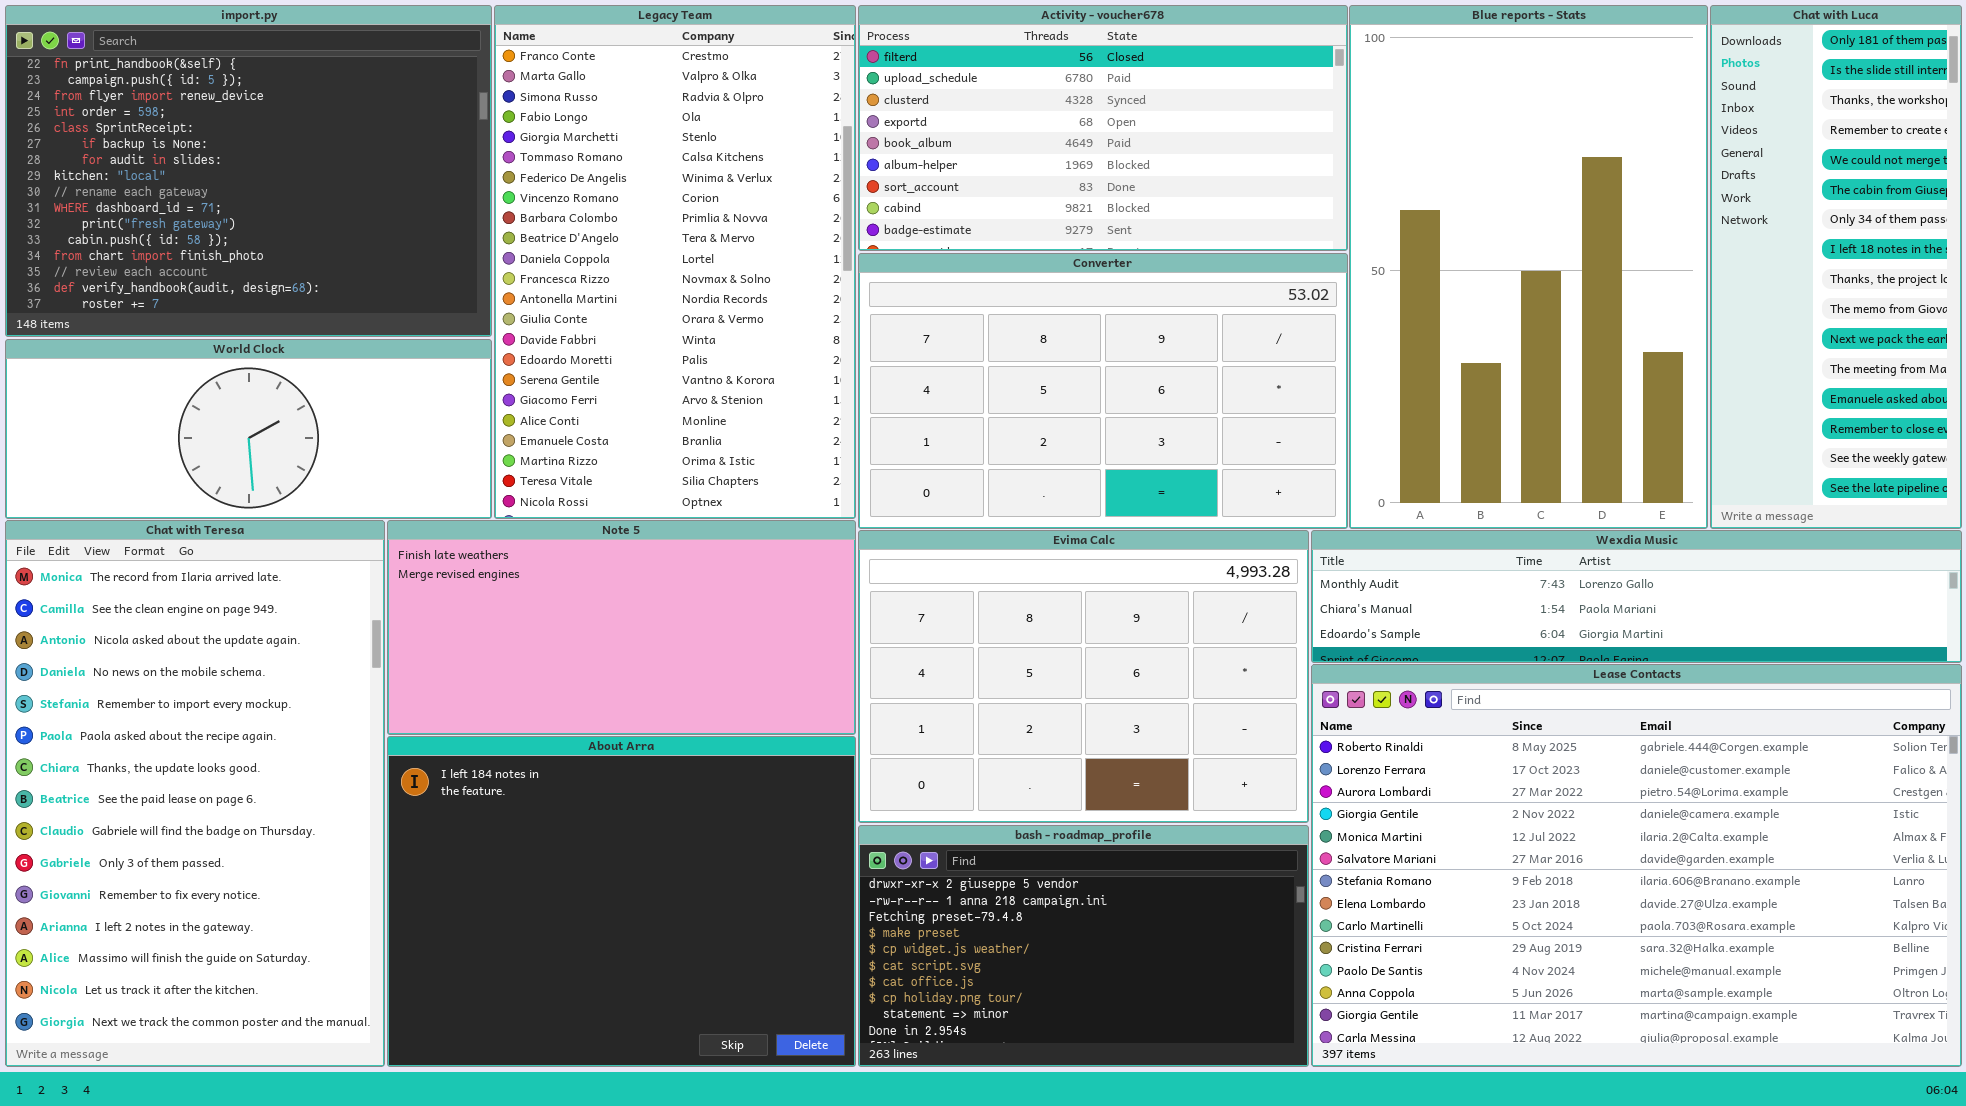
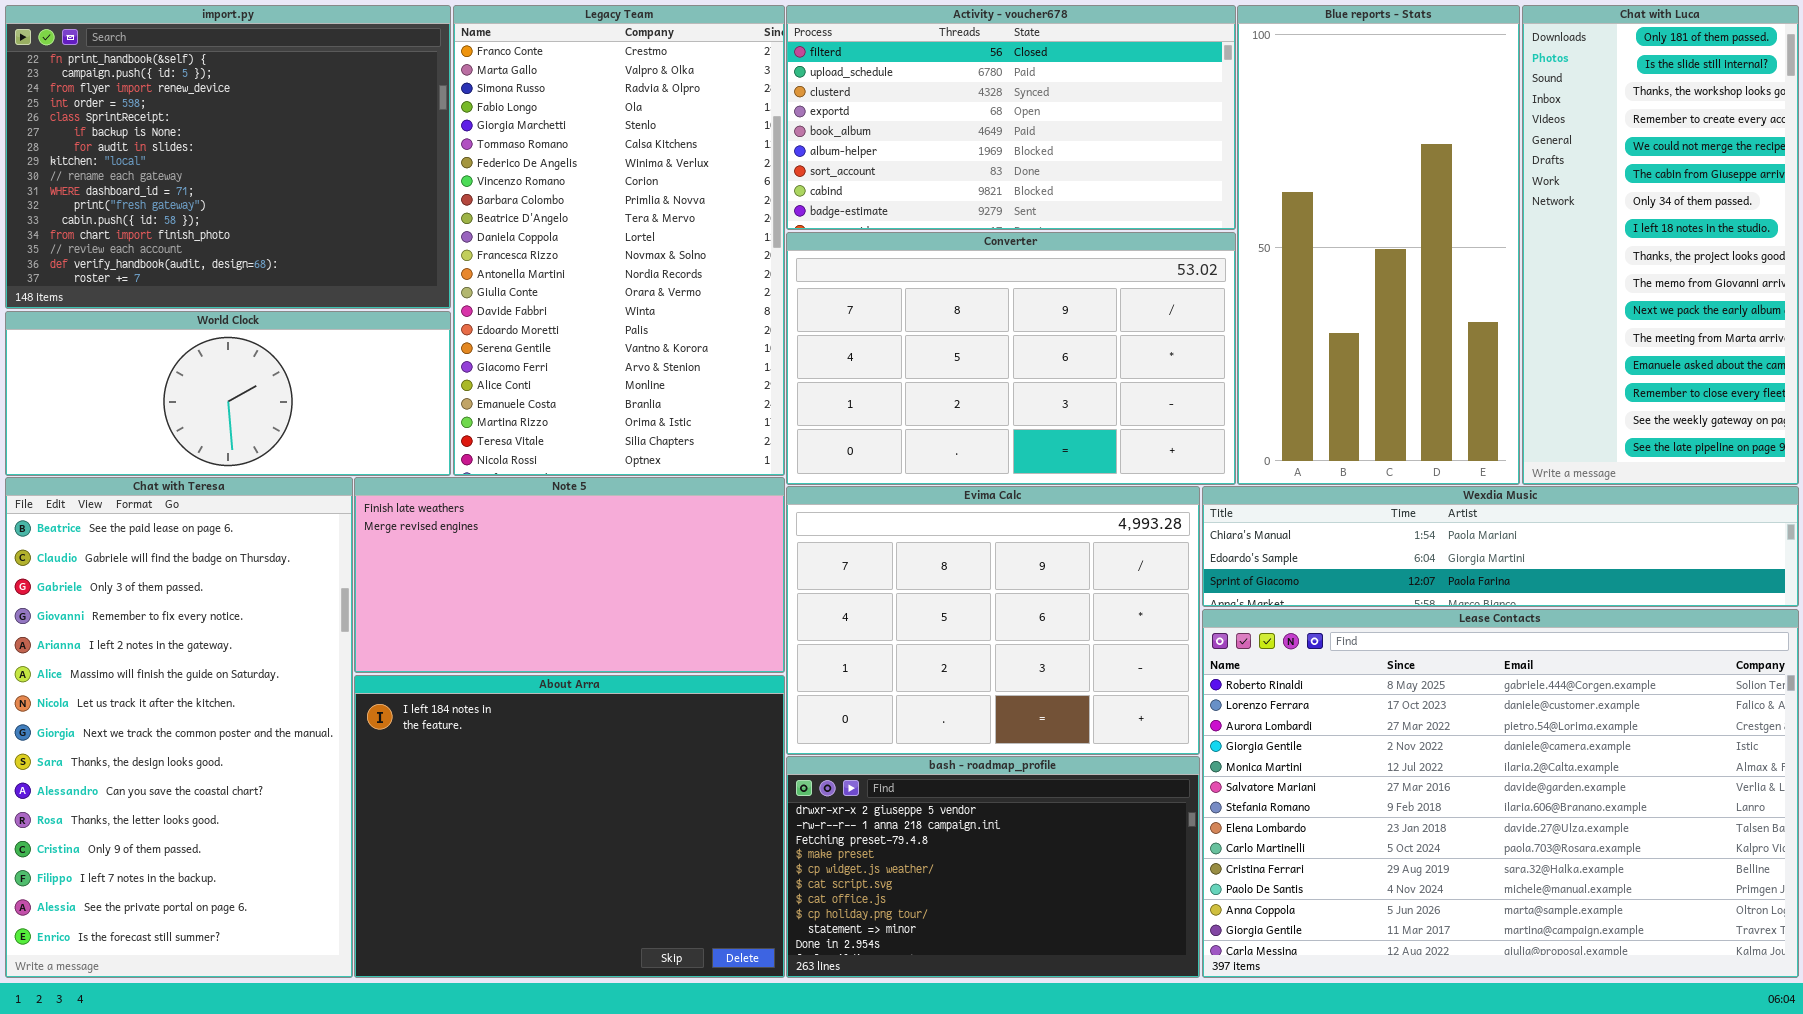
Blue reports - Stats: [1349,5,1708,529] -> [1237,5,1520,485], resized
Chat with Luca: [1710,5,1962,529] -> [1522,5,1799,485], resized
Chat with Teresa: [5,520,385,1067] -> [5,477,353,978], scrolled down 7 rows
Wexdia Music: [1311,530,1962,663] -> [1202,486,1799,607], scrolled down 1 row

